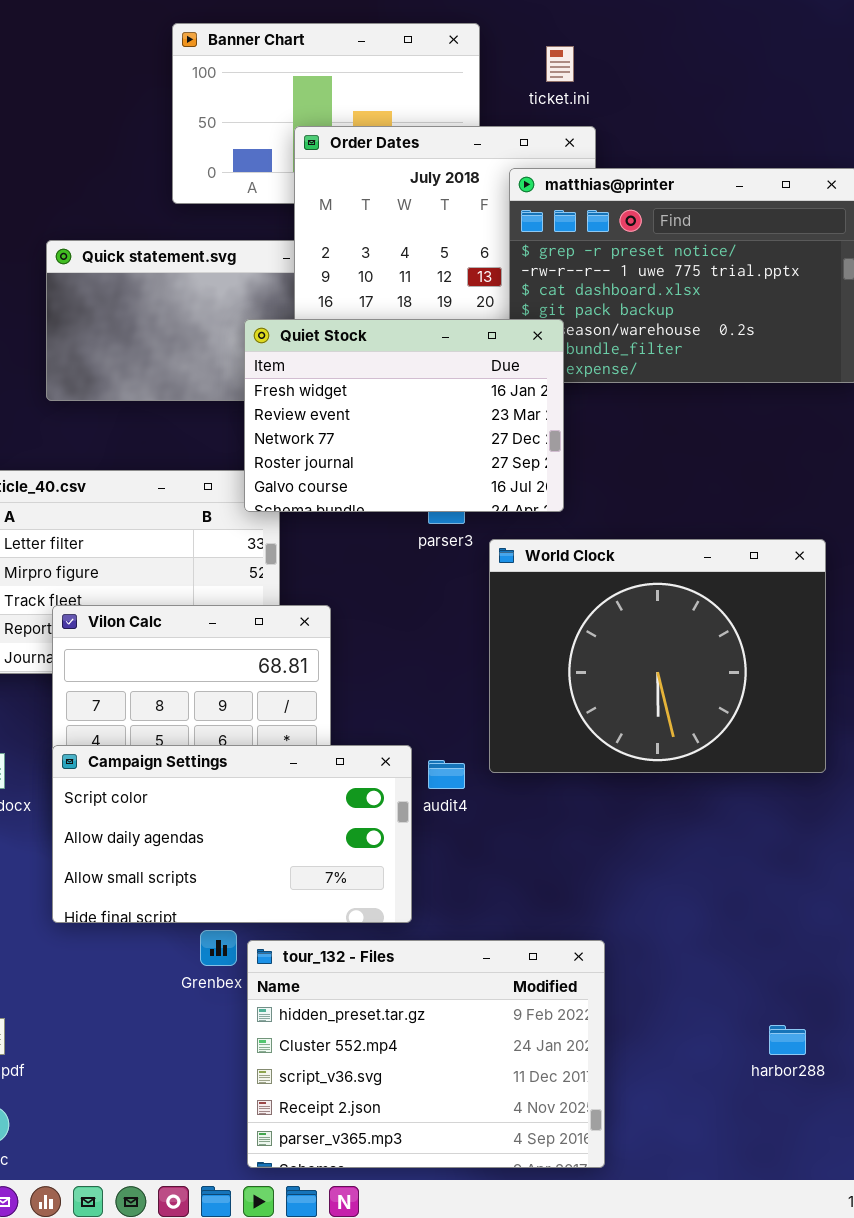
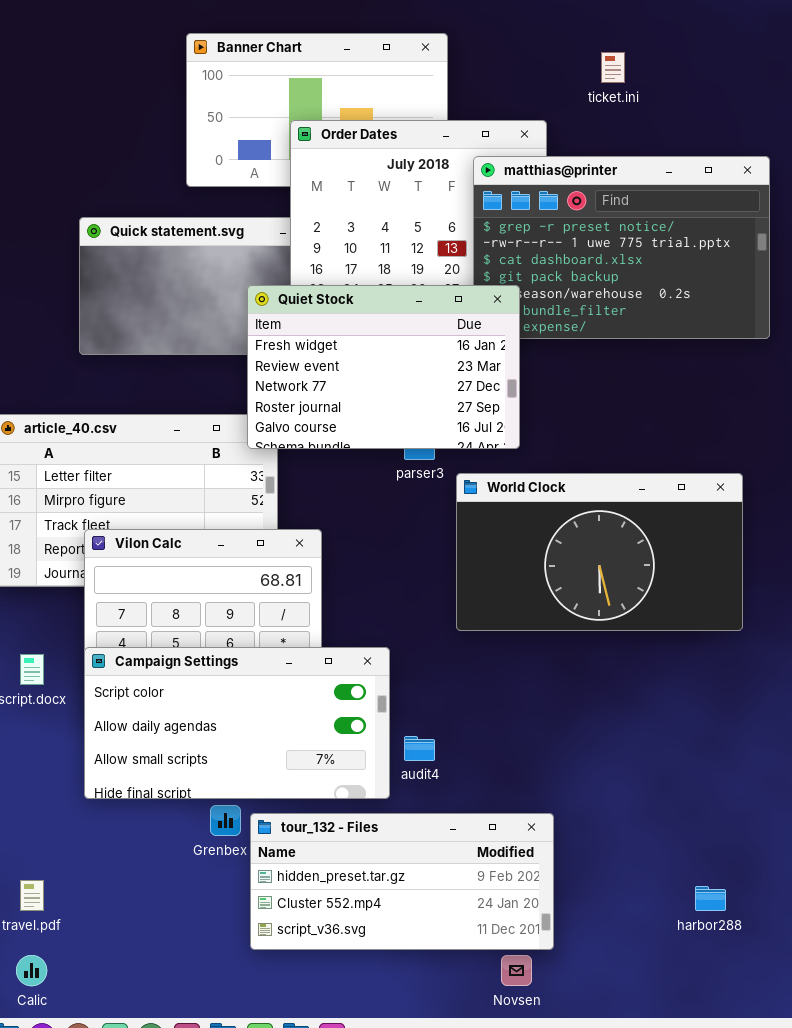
ticket.ini: [546,46,574,82] -> [601,52,625,83], moved
World Clock: [489,539,826,773] -> [456,473,743,631], resized
audit4: [428,760,465,789] -> [404,736,435,761], moved
tour_132 - Files: [247,940,605,1168] -> [250,813,554,950], resized

